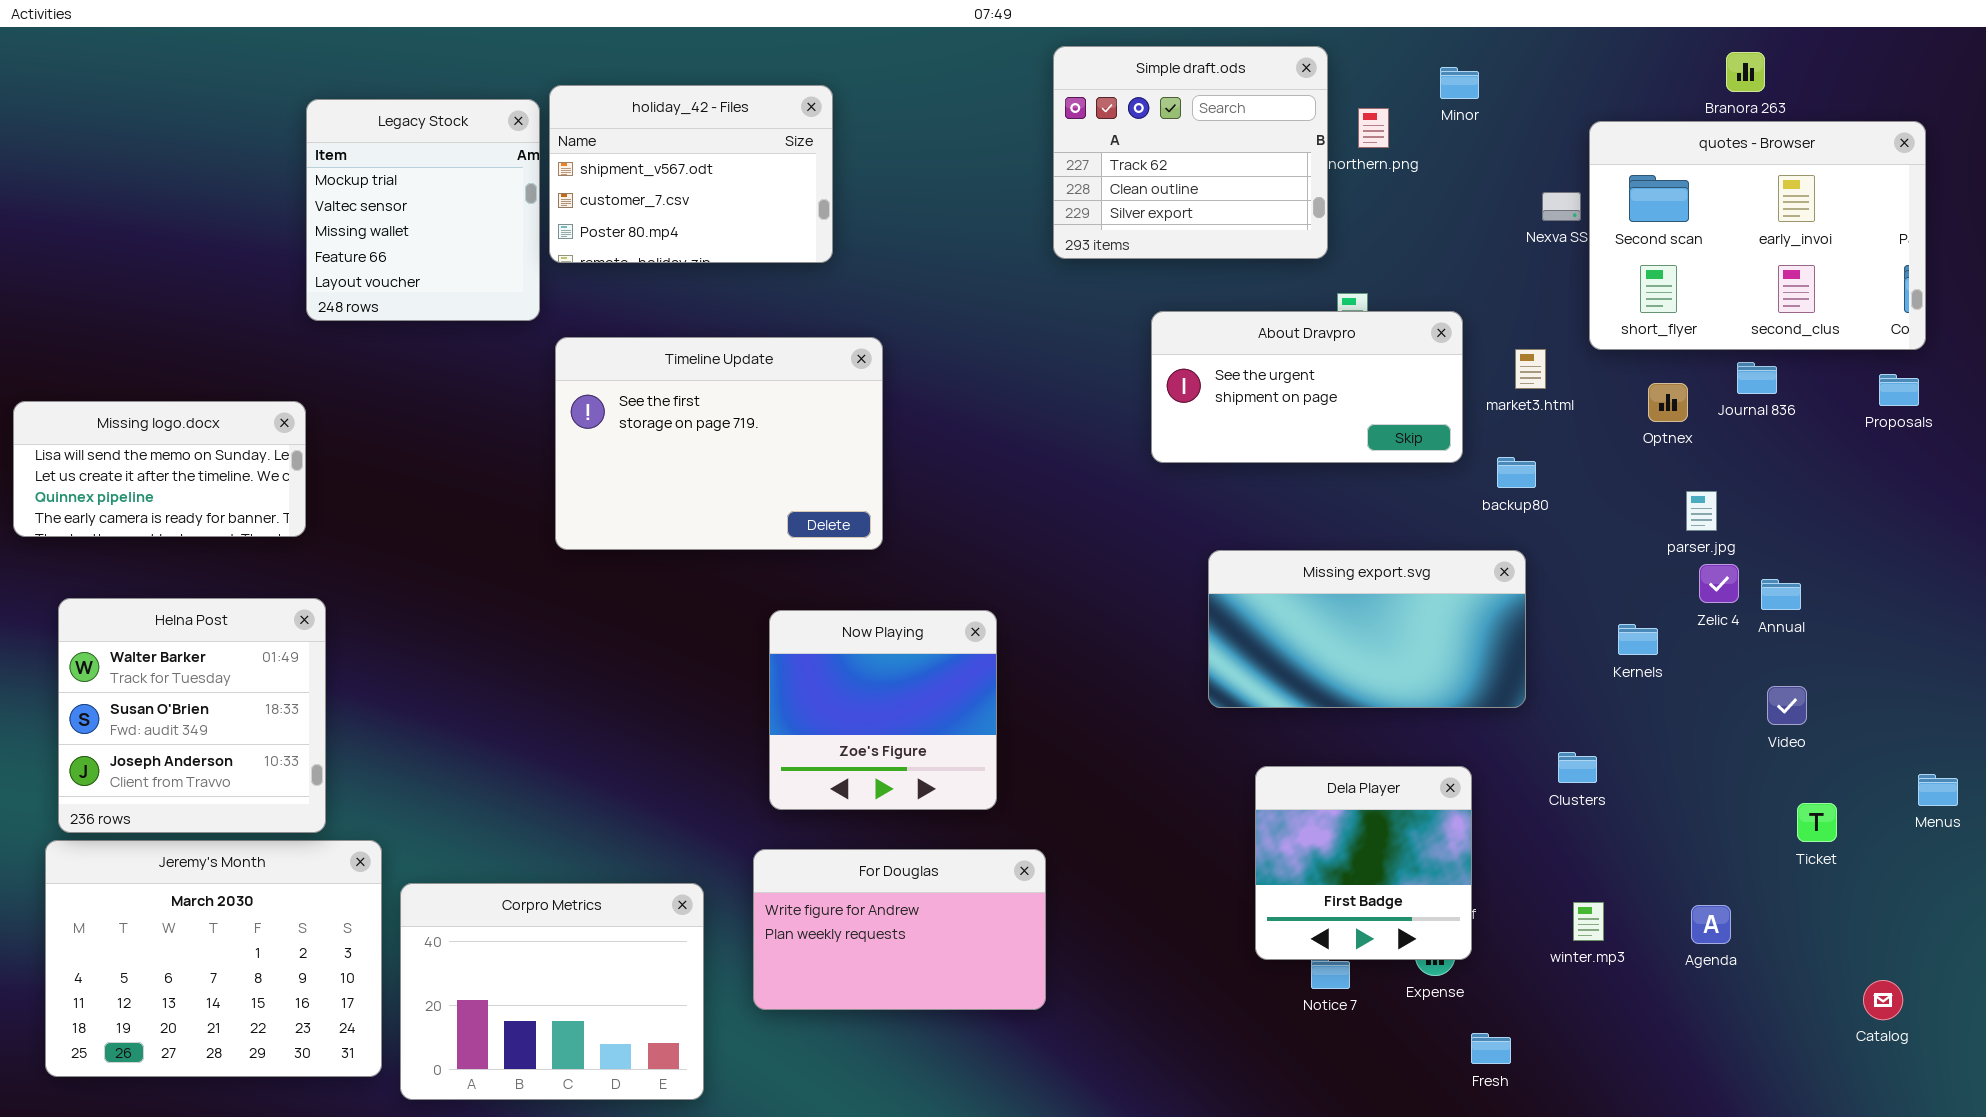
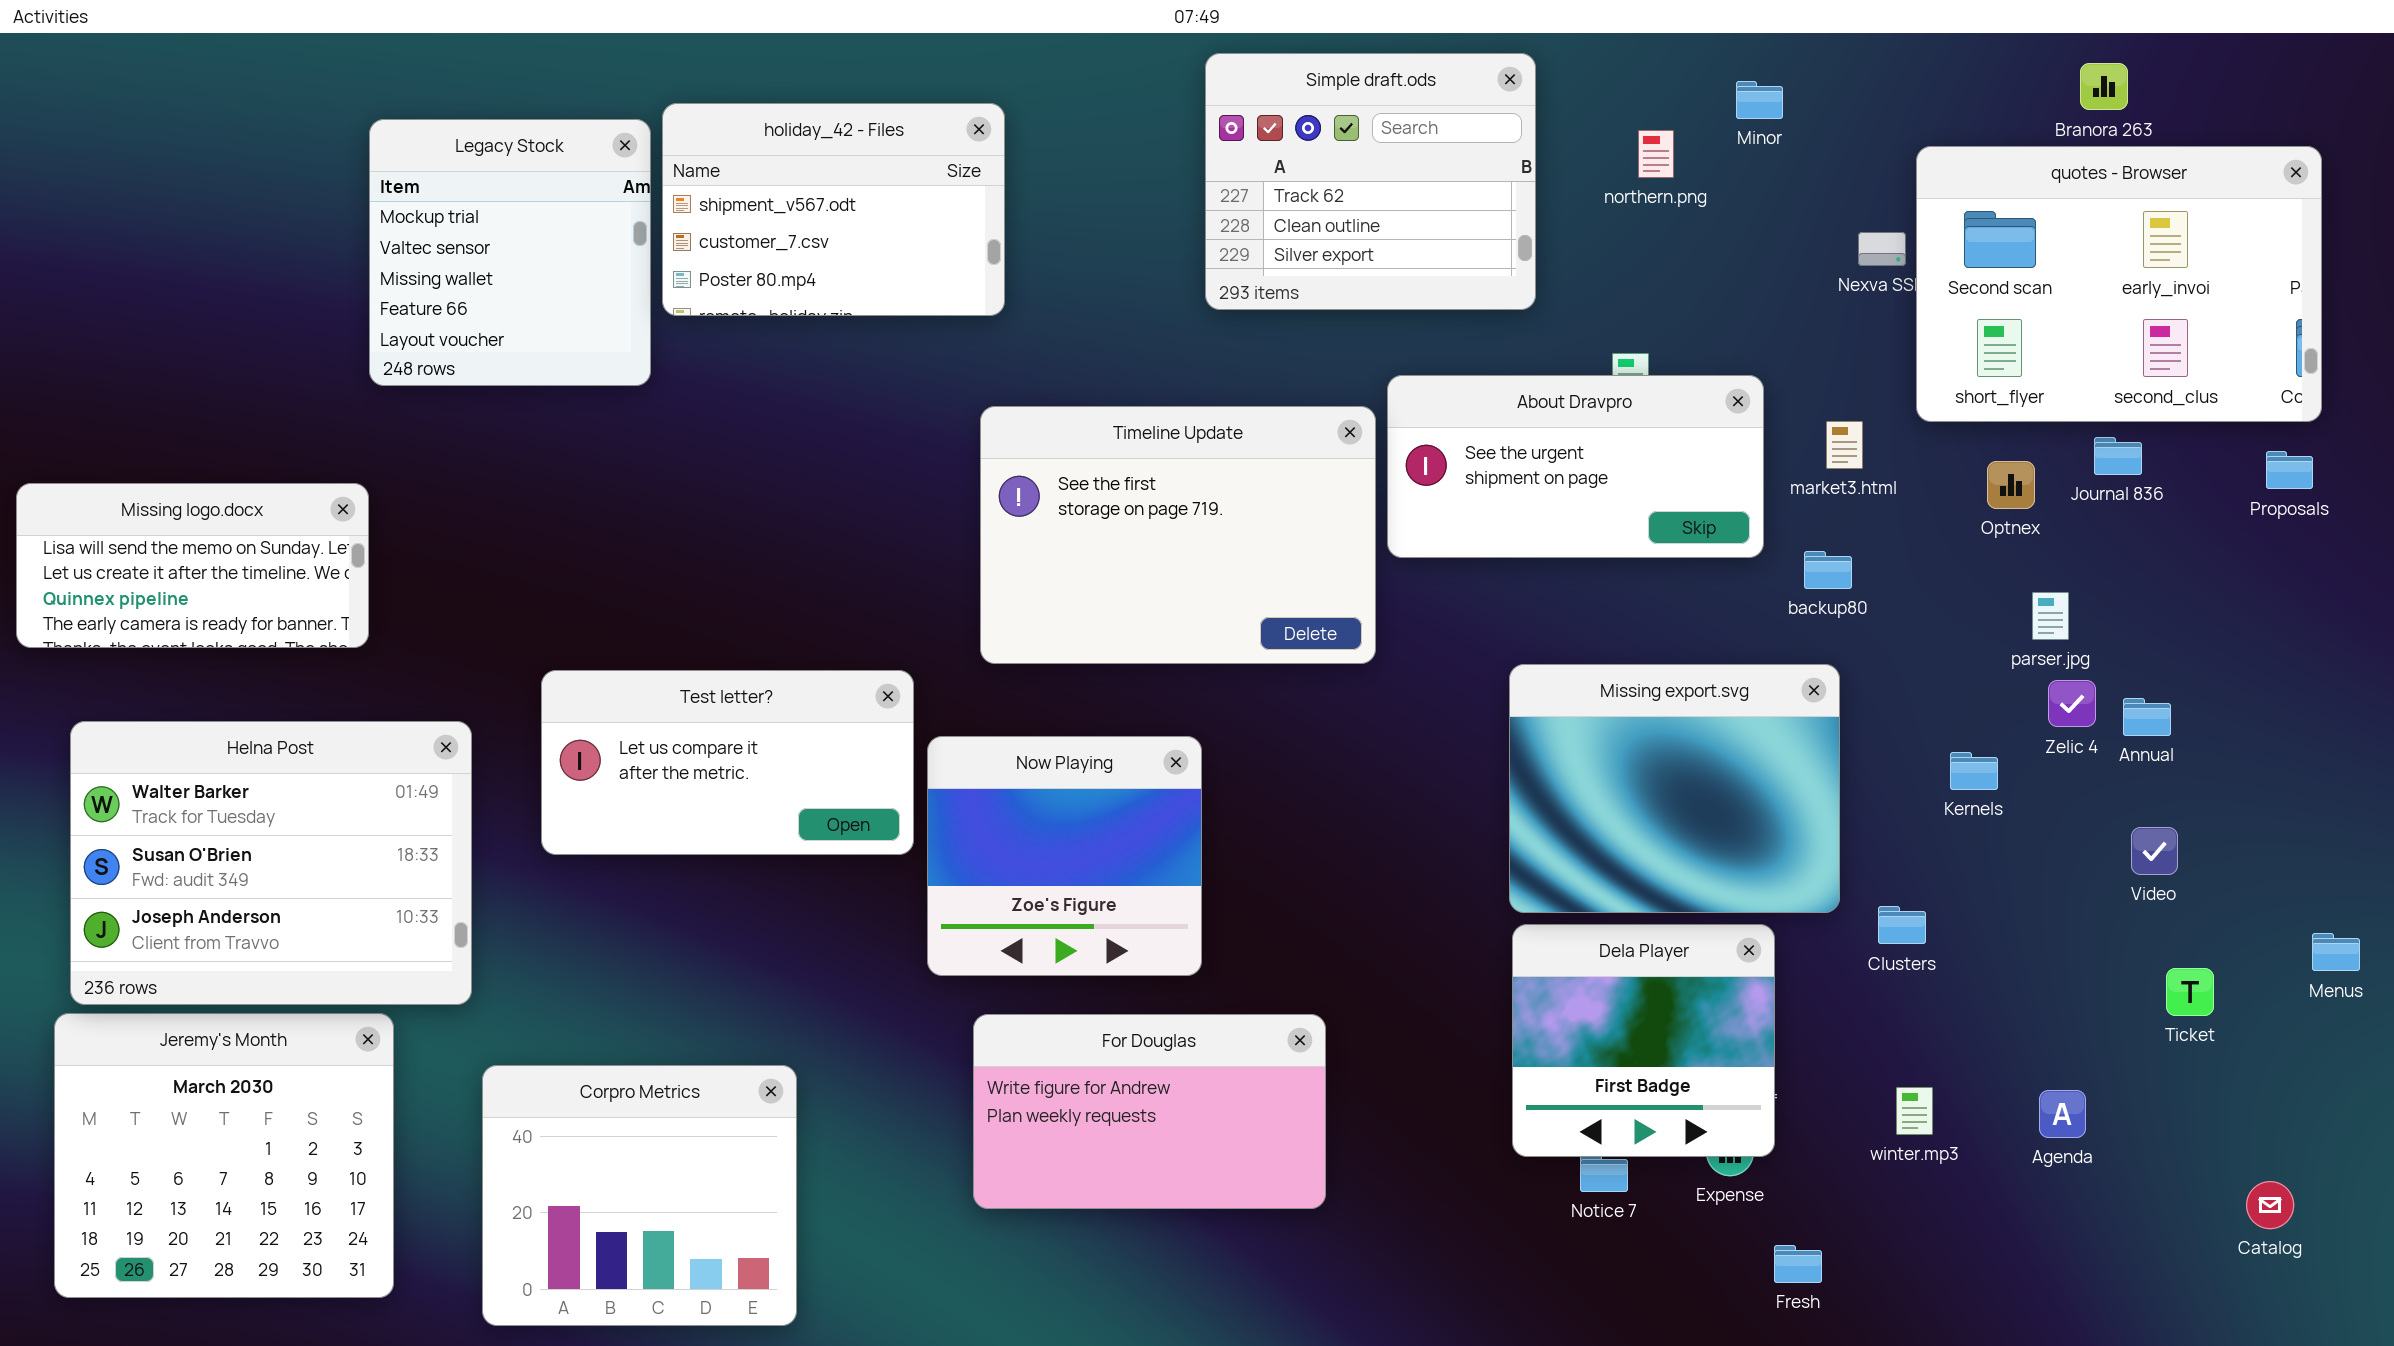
Simple draft.ods: [1053,46,1328,259] -> [1205,53,1536,310], moved
Timeline Update: [555,337,883,550] -> [980,406,1376,664], moved
Missing export.svg: [1208,550,1526,708] -> [1509,664,1840,913], resized
Test letter?: none -> [541,670,914,855], opened
Helna Post: [58,598,326,833] -> [70,721,472,1005], resized
Jeremy's Month: [45,840,382,1077] -> [54,1013,394,1298], resized
For Douglas: [753,849,1046,1010] -> [973,1014,1326,1209], moved
Corpro Metrics: [400,883,704,1100] -> [482,1065,797,1326], resized

